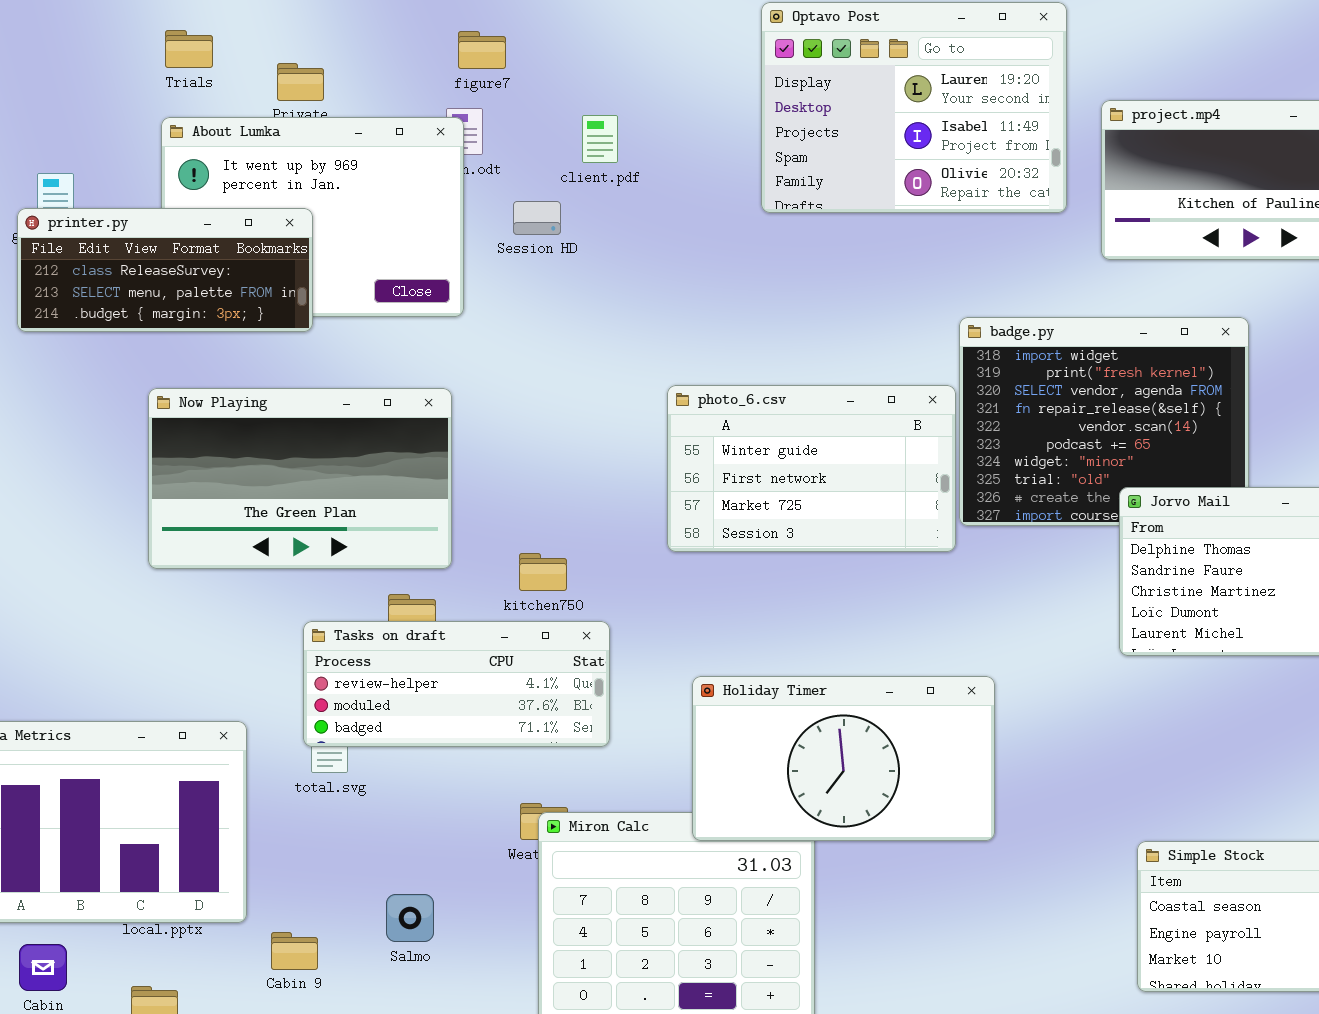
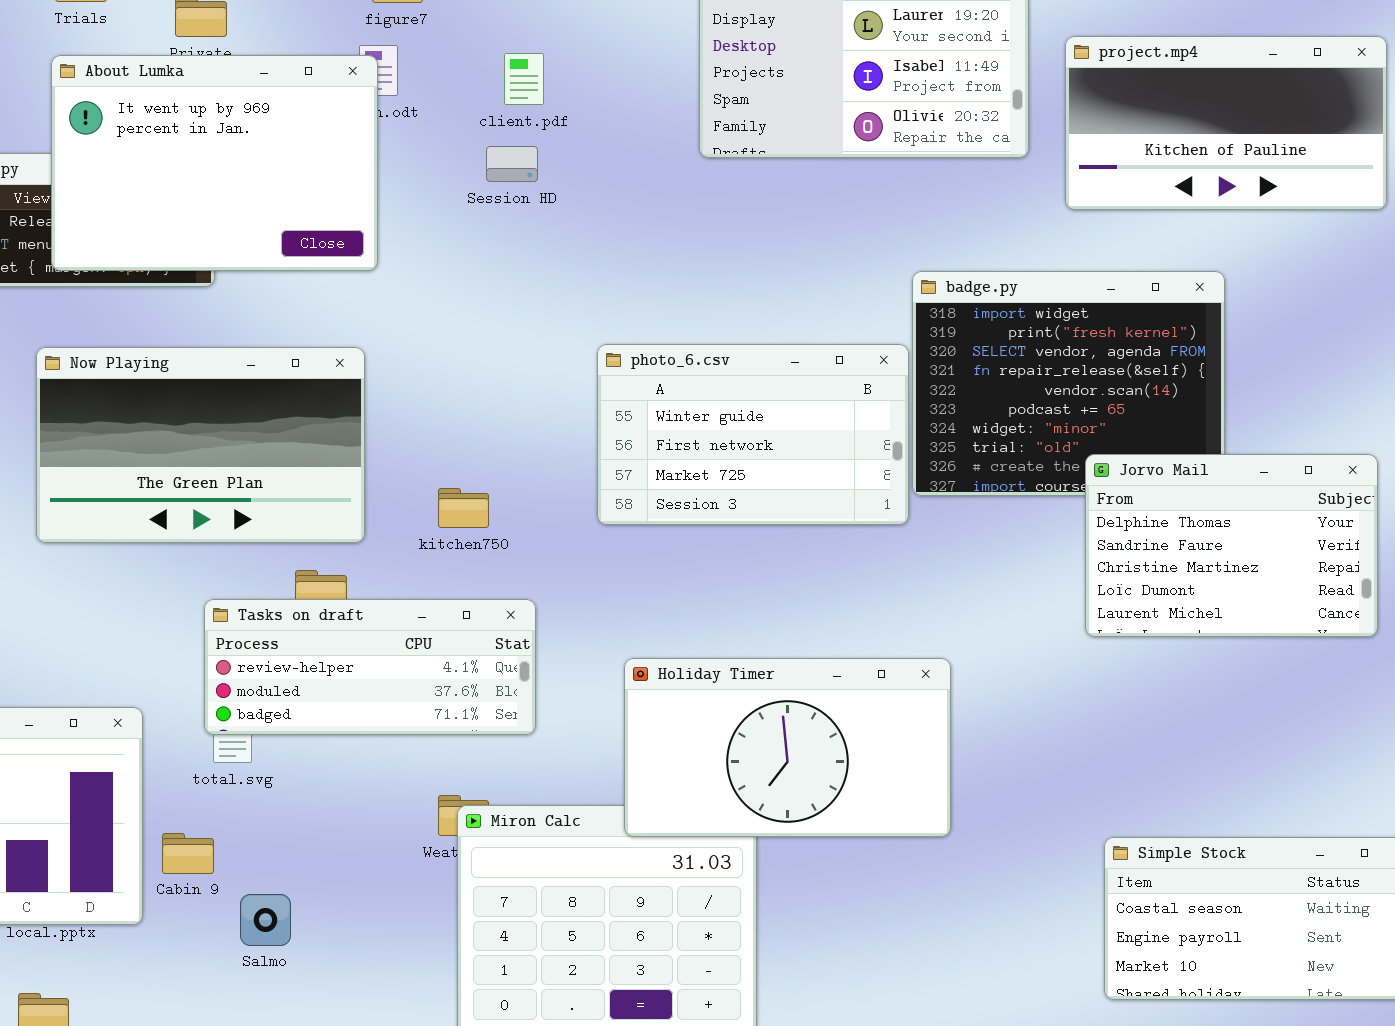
About Lumka: [161,117,464,317] -> [51,55,378,271], raised
Session HD: [513,201,561,235] -> [486,146,538,182], moved
kitchen750: [519,553,567,591] -> [438,488,489,528], moved
Salmo: [386,894,434,942] -> [240,894,291,946], moved
Cabin 9: [271,932,318,970] -> [162,833,214,874], moved

